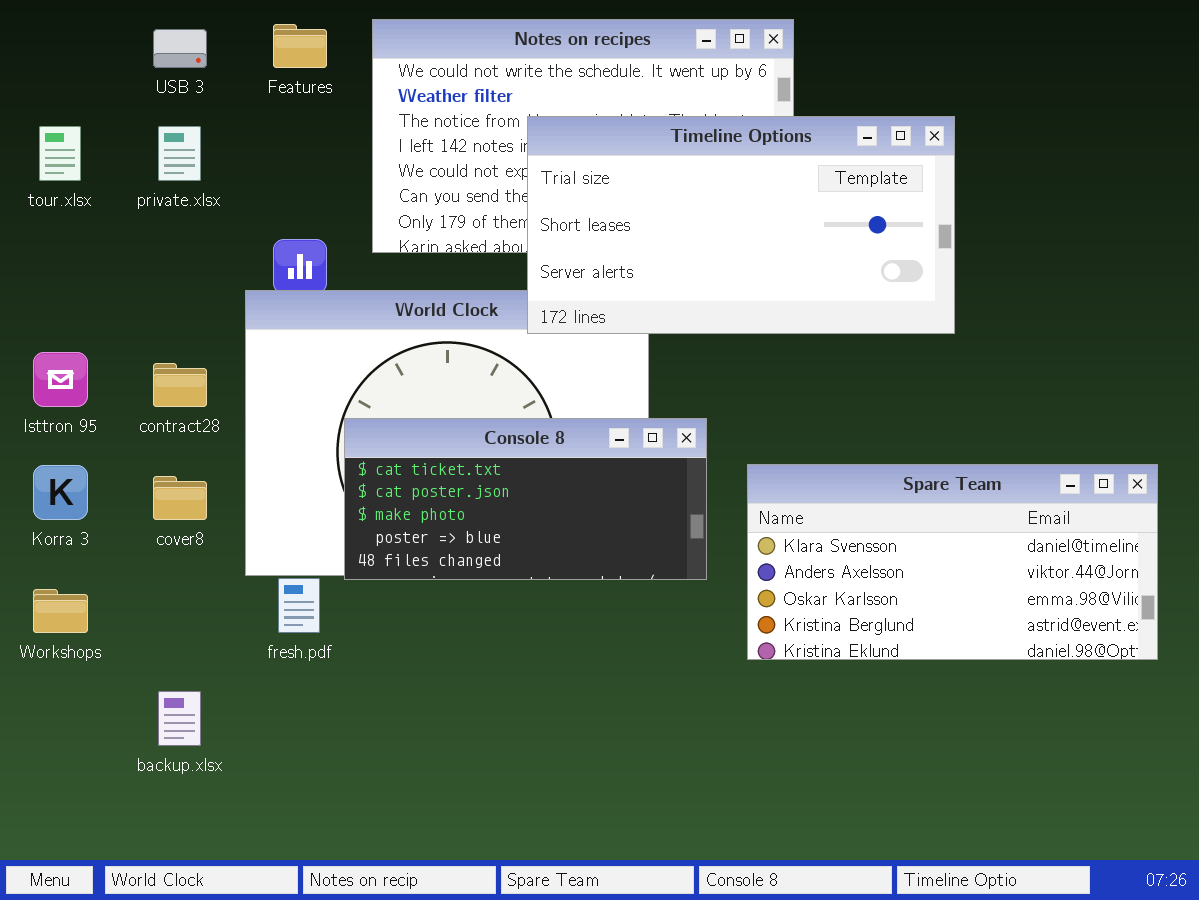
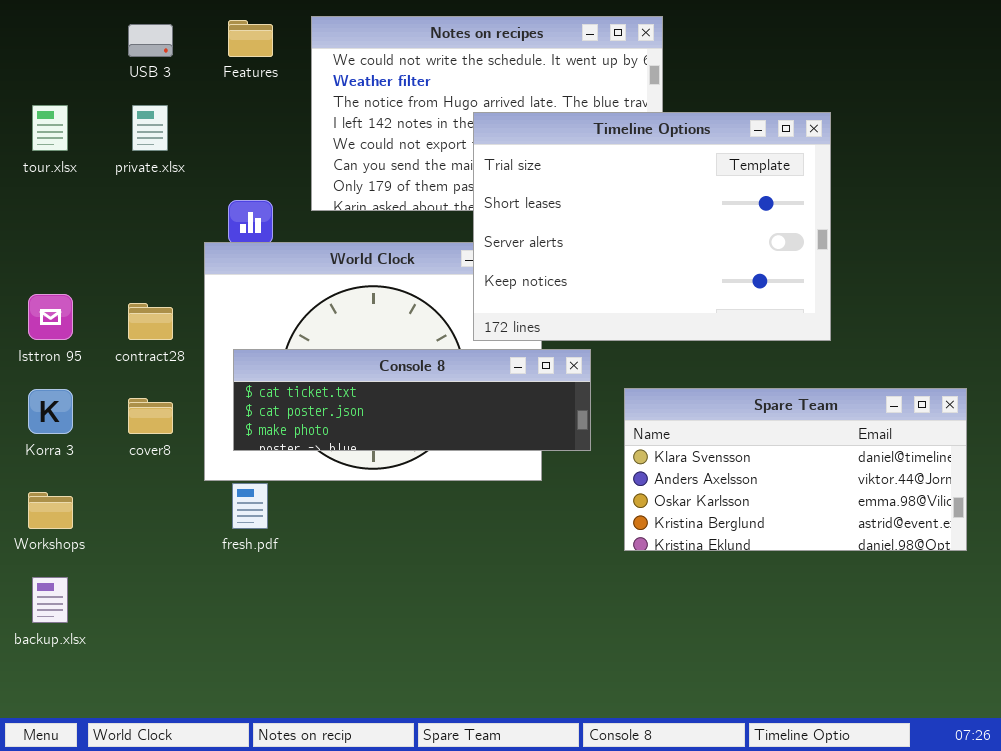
Timeline Options: [527,116,955,334] -> [473,112,831,341], moved, resized
Console 8: [344,418,707,580] -> [233,349,591,451], resized
backup.xlsx: [158,691,201,746] -> [32,577,68,623], moved

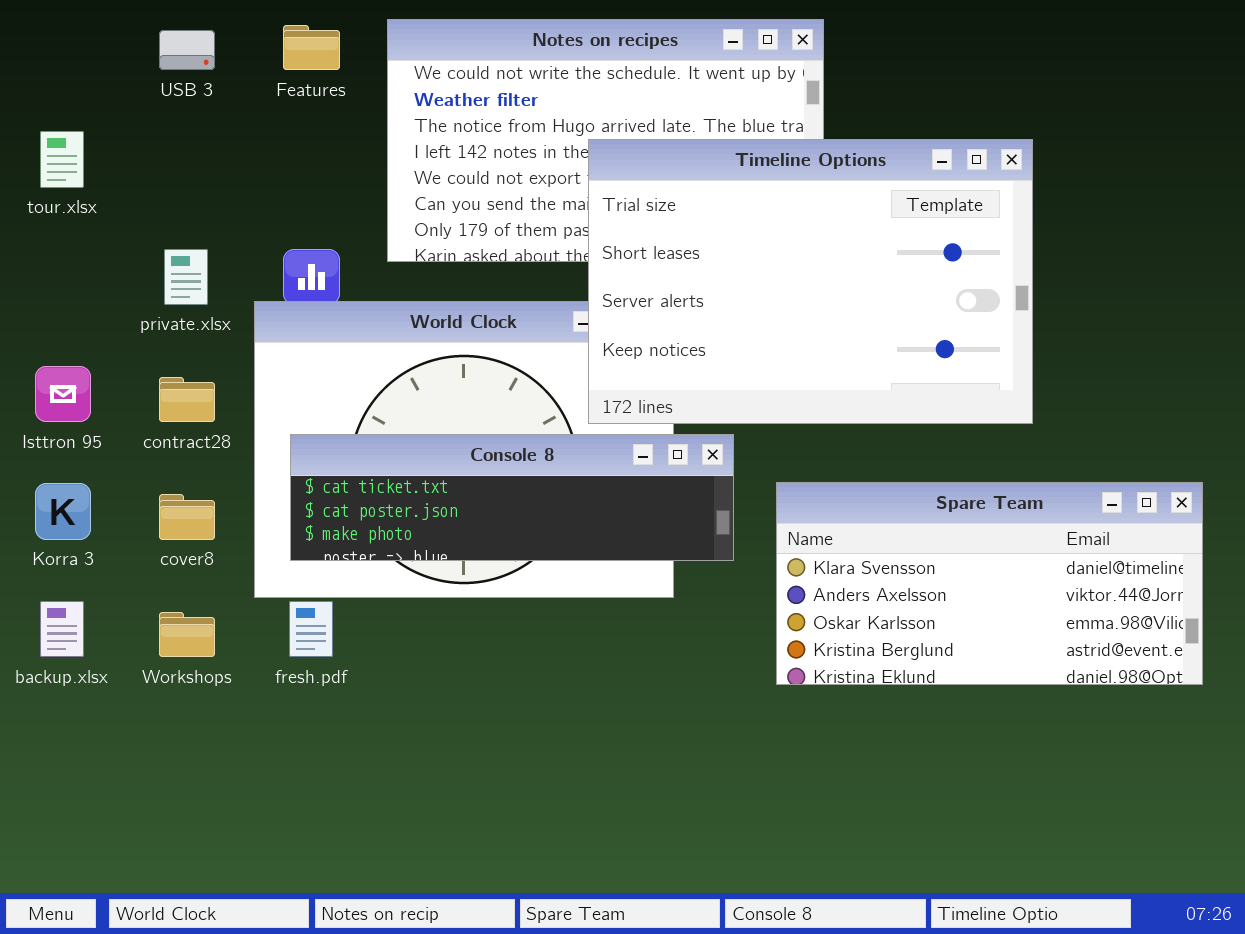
private.xlsx: [132,105,168,151] -> [164,249,208,305], moved
Workshops: [28,492,73,529] -> [159,612,215,657], moved
backup.xlsx: [32,577,68,623] -> [40,601,84,657], moved

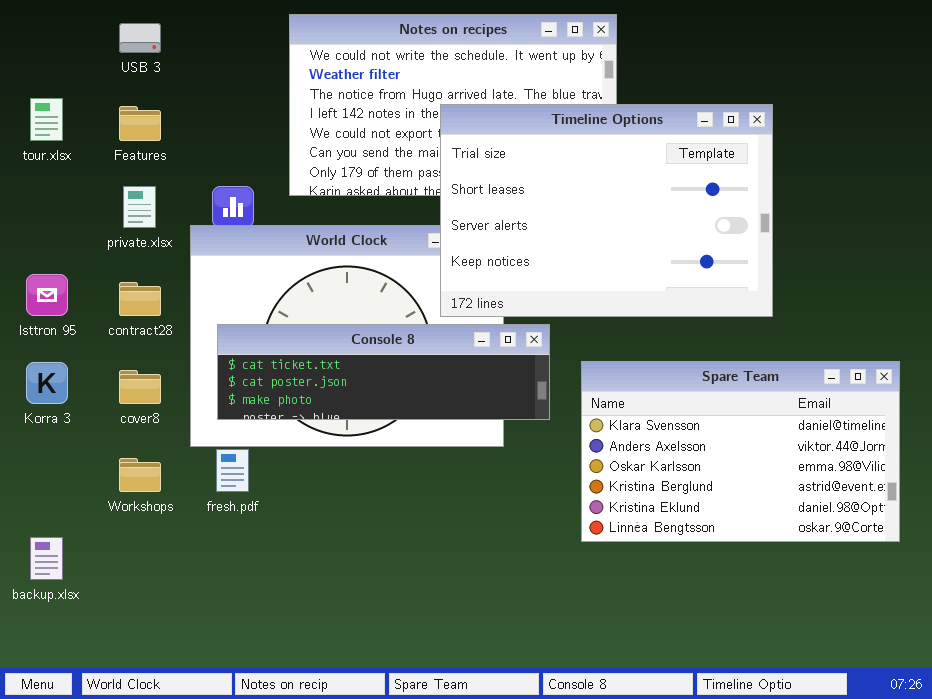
Features: [283,25,340,70] -> [119,106,161,141], moved
Spare Team: [776,482,1203,685] -> [581,361,900,542], resized
backup.xlsx: [40,601,84,657] -> [30,537,63,580], moved

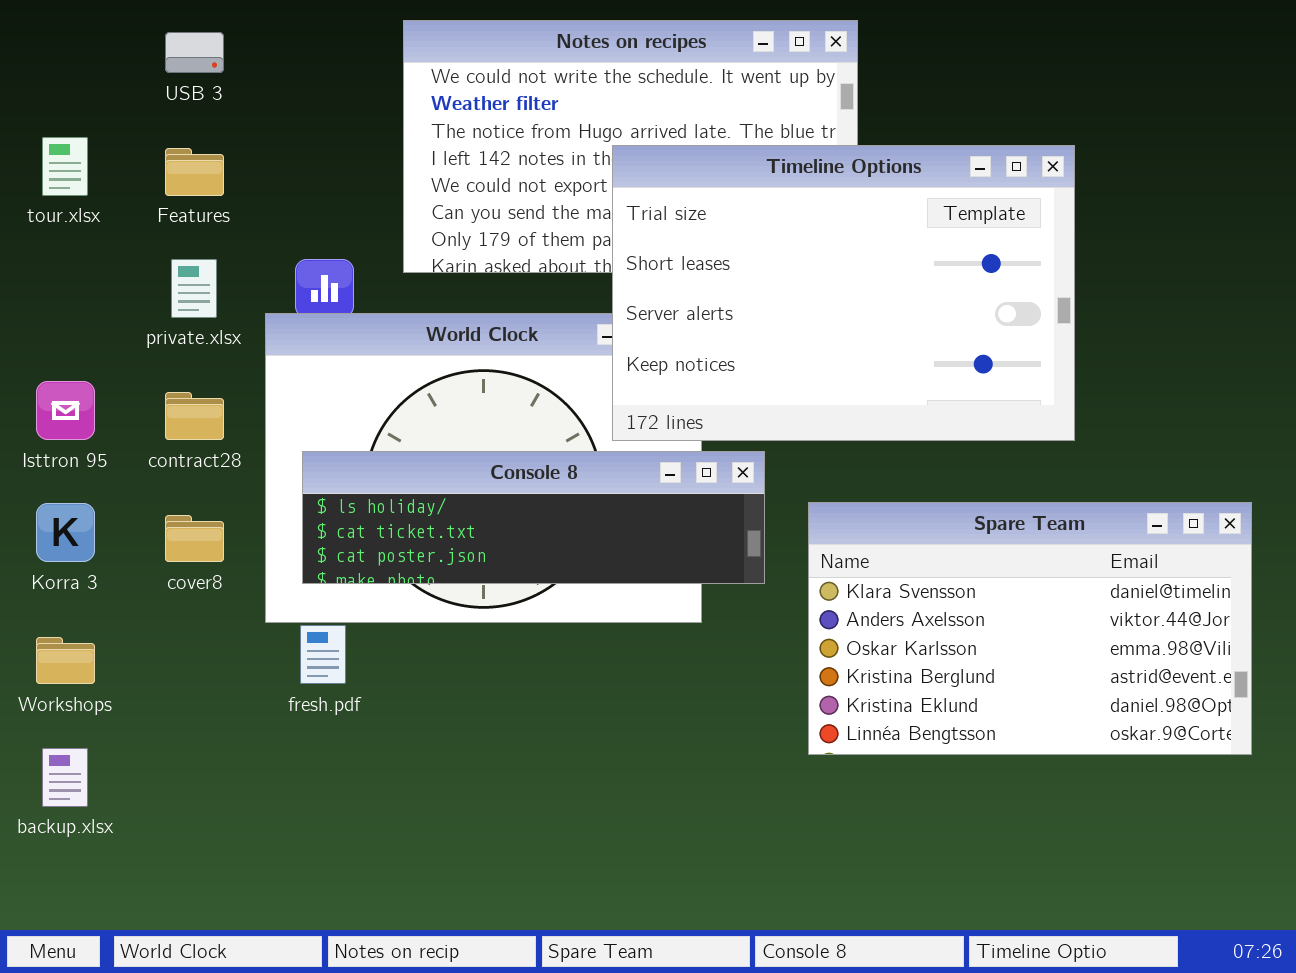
Console 8: [217,324,550,420] -> [302,451,765,584], scrolled up 1 row
Workshops: [119,458,161,492] -> [36,637,95,684], moved

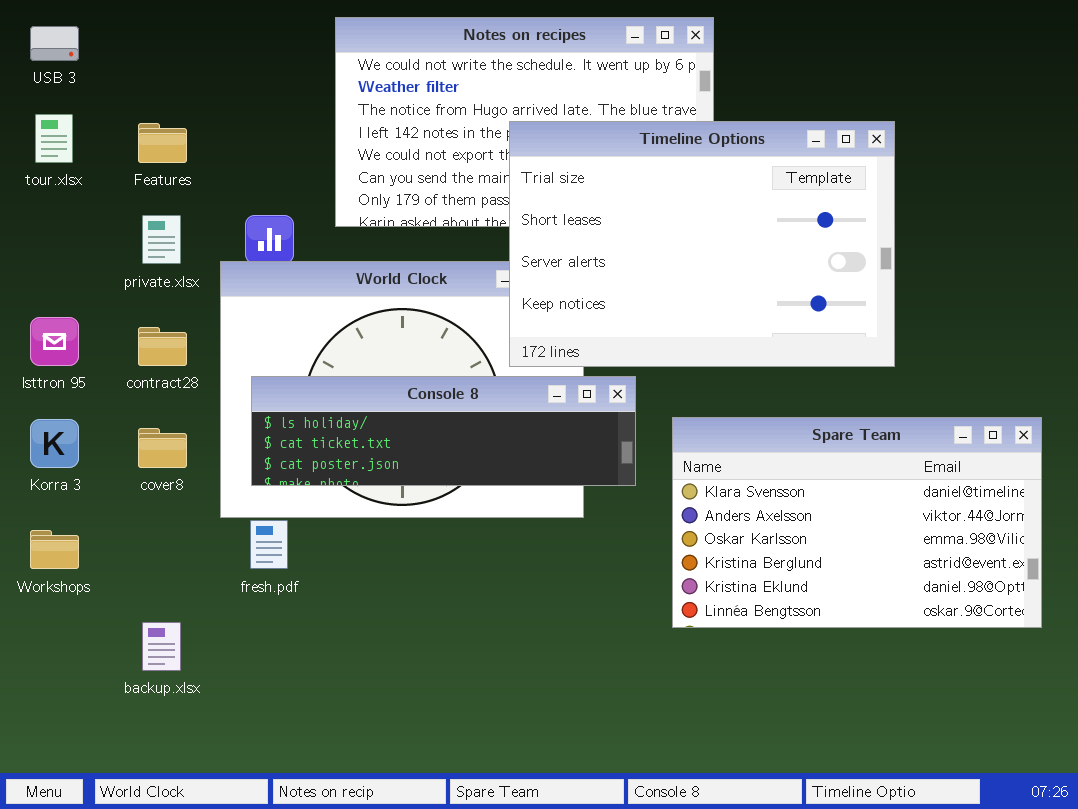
USB 3: [165,32,224,73] -> [30,26,79,61], moved
backup.xlsx: [42,748,88,807] -> [142,622,181,671], moved

